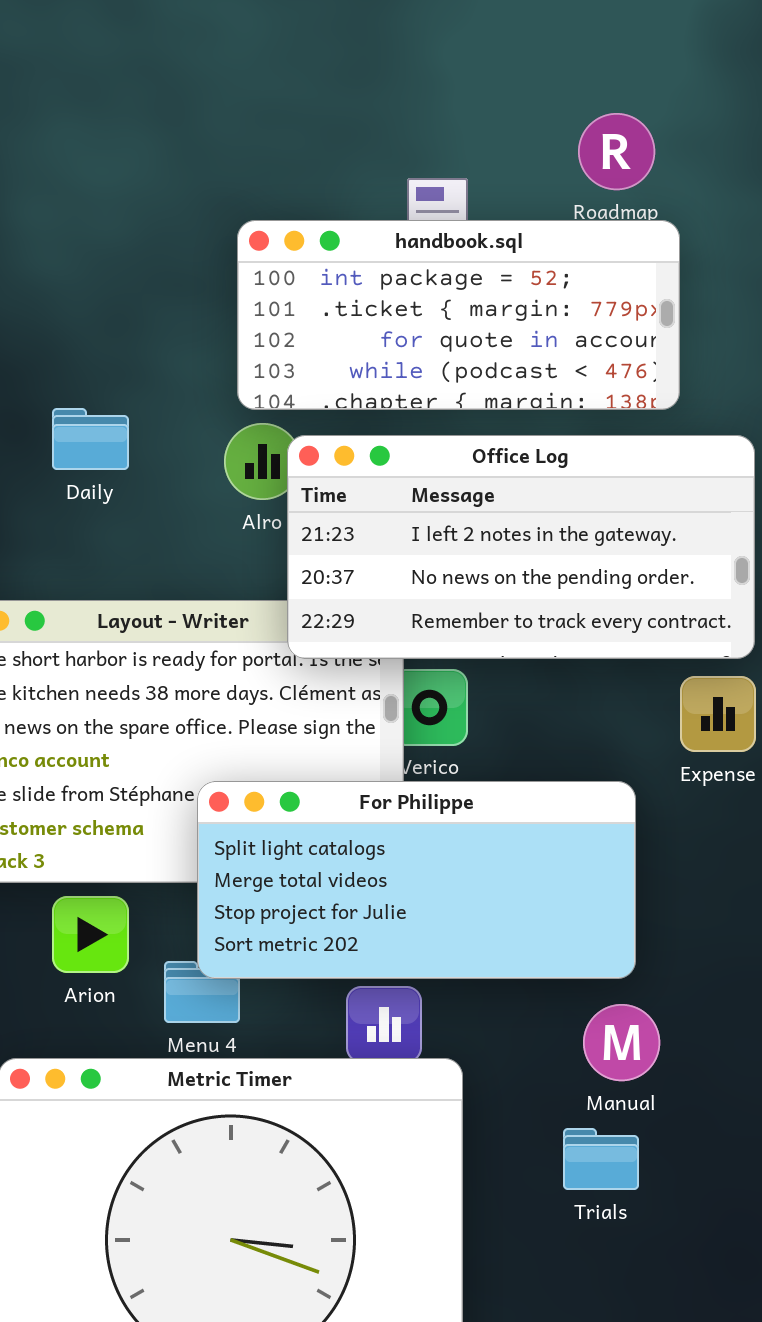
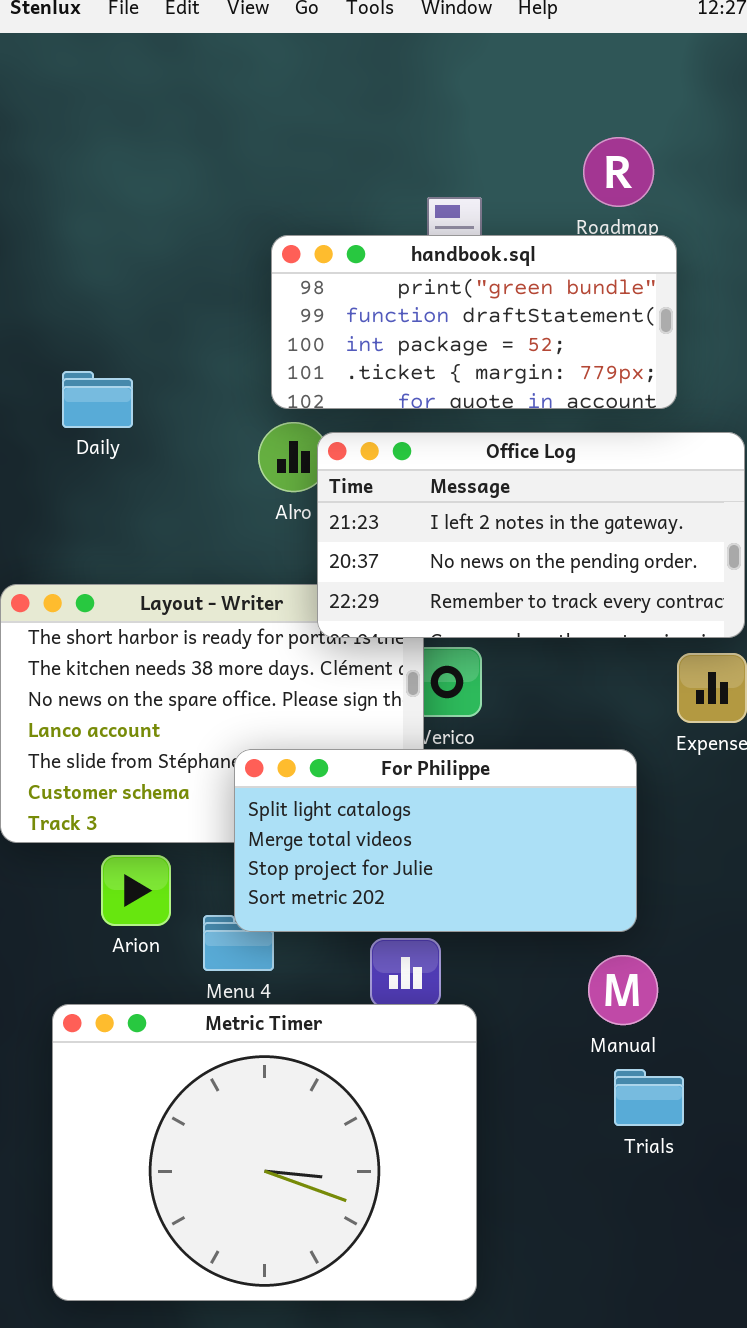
handbook.sql: [237,220,680,410] -> [271,235,677,409], scrolled up 2 rows
Daily: [52,408,129,470] -> [62,371,133,428], moved
Trials: [563,1128,639,1190] -> [614,1069,684,1126], moved

